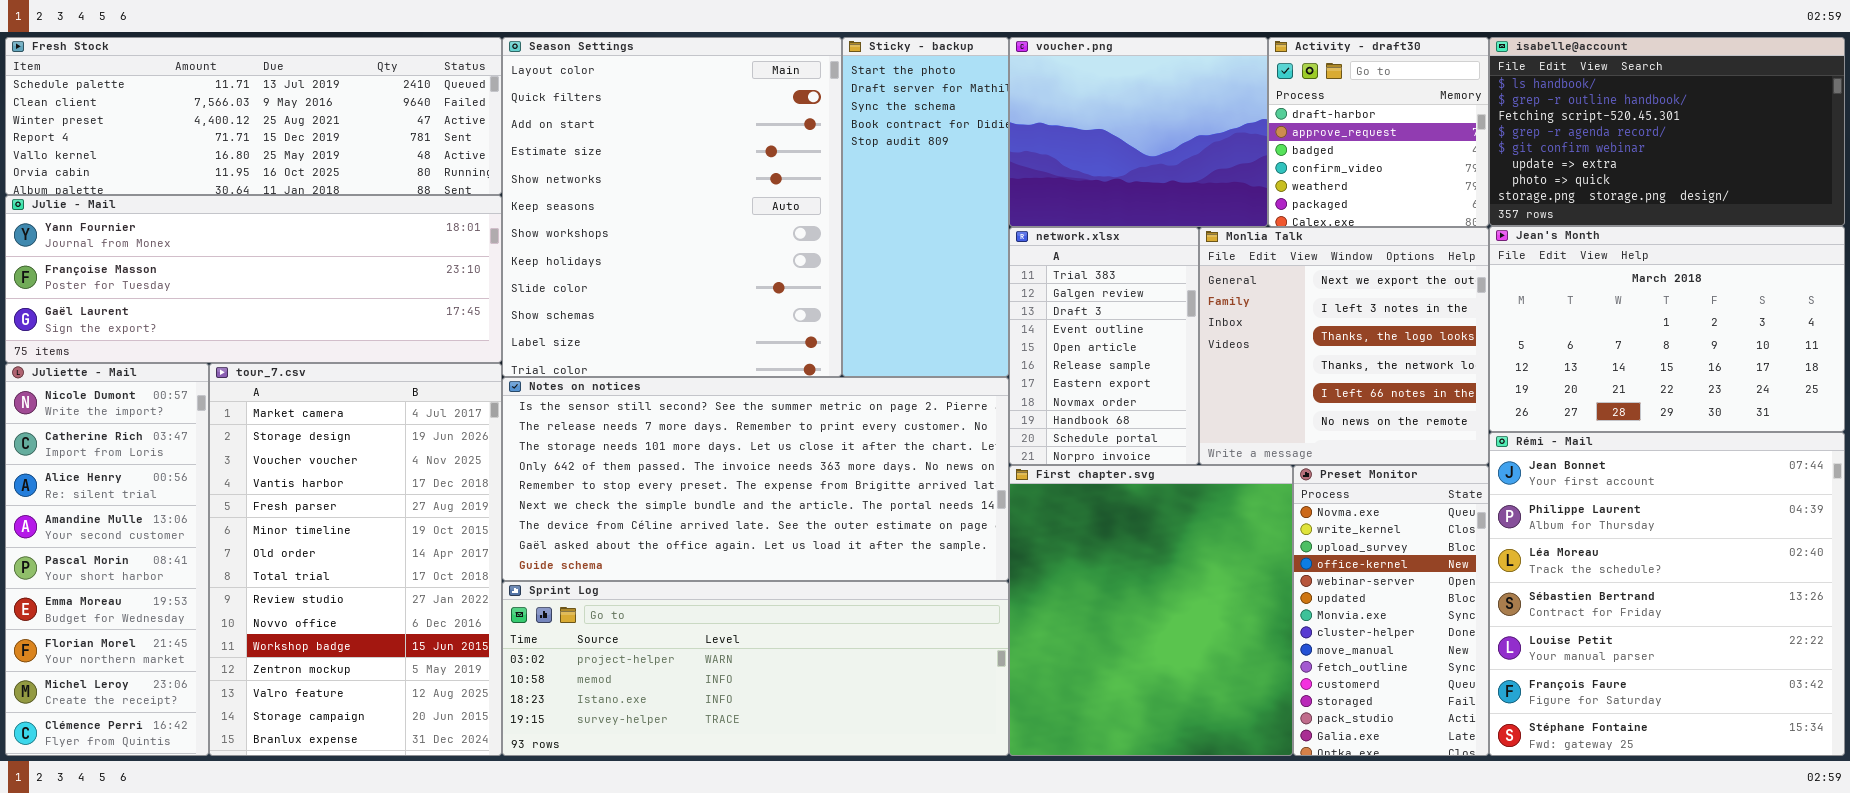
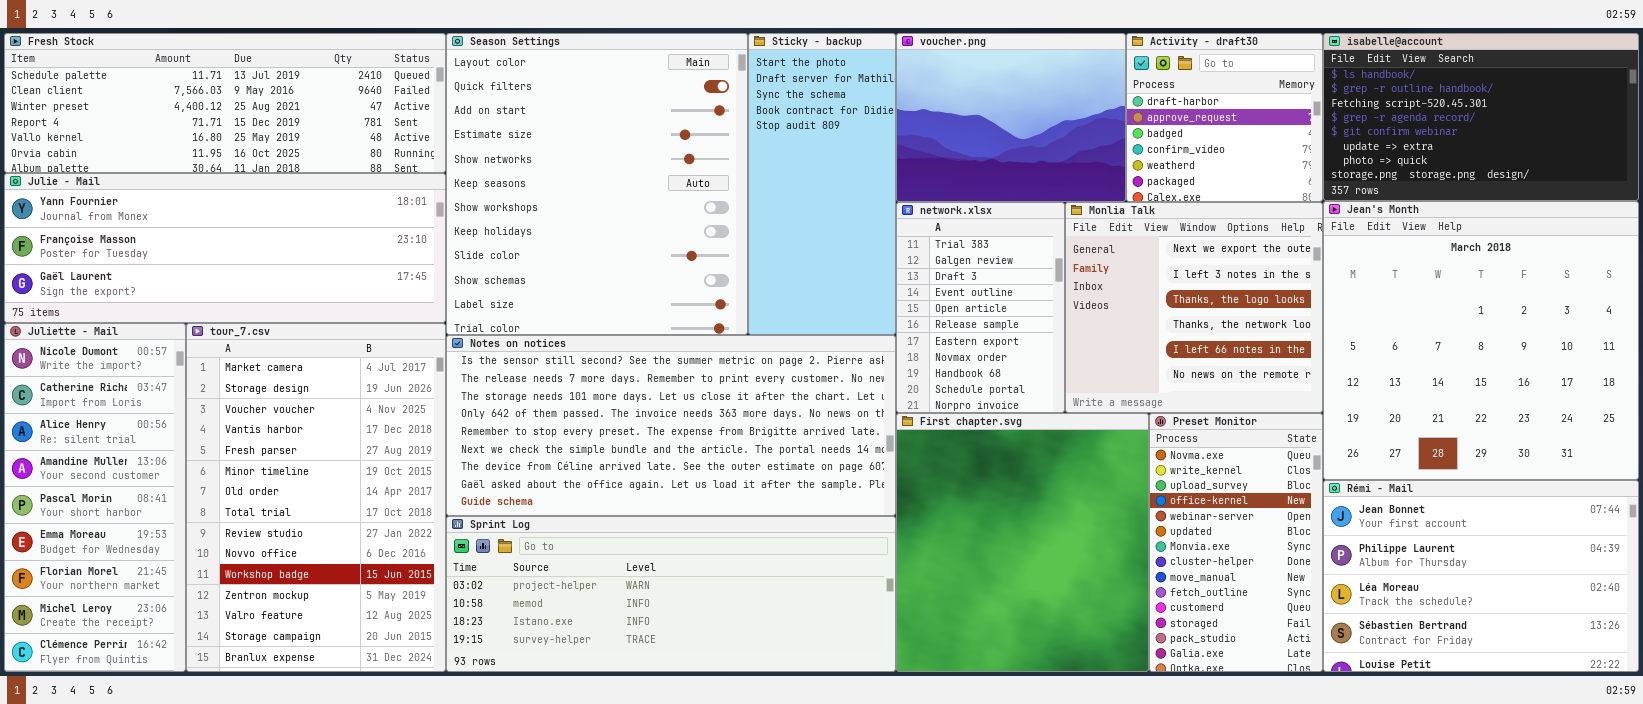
Jean's Month: [1489,226,1845,432] -> [1323,201,1639,480], resized
Rémi - Mail: [1489,432,1845,756] -> [1323,480,1639,672], resized

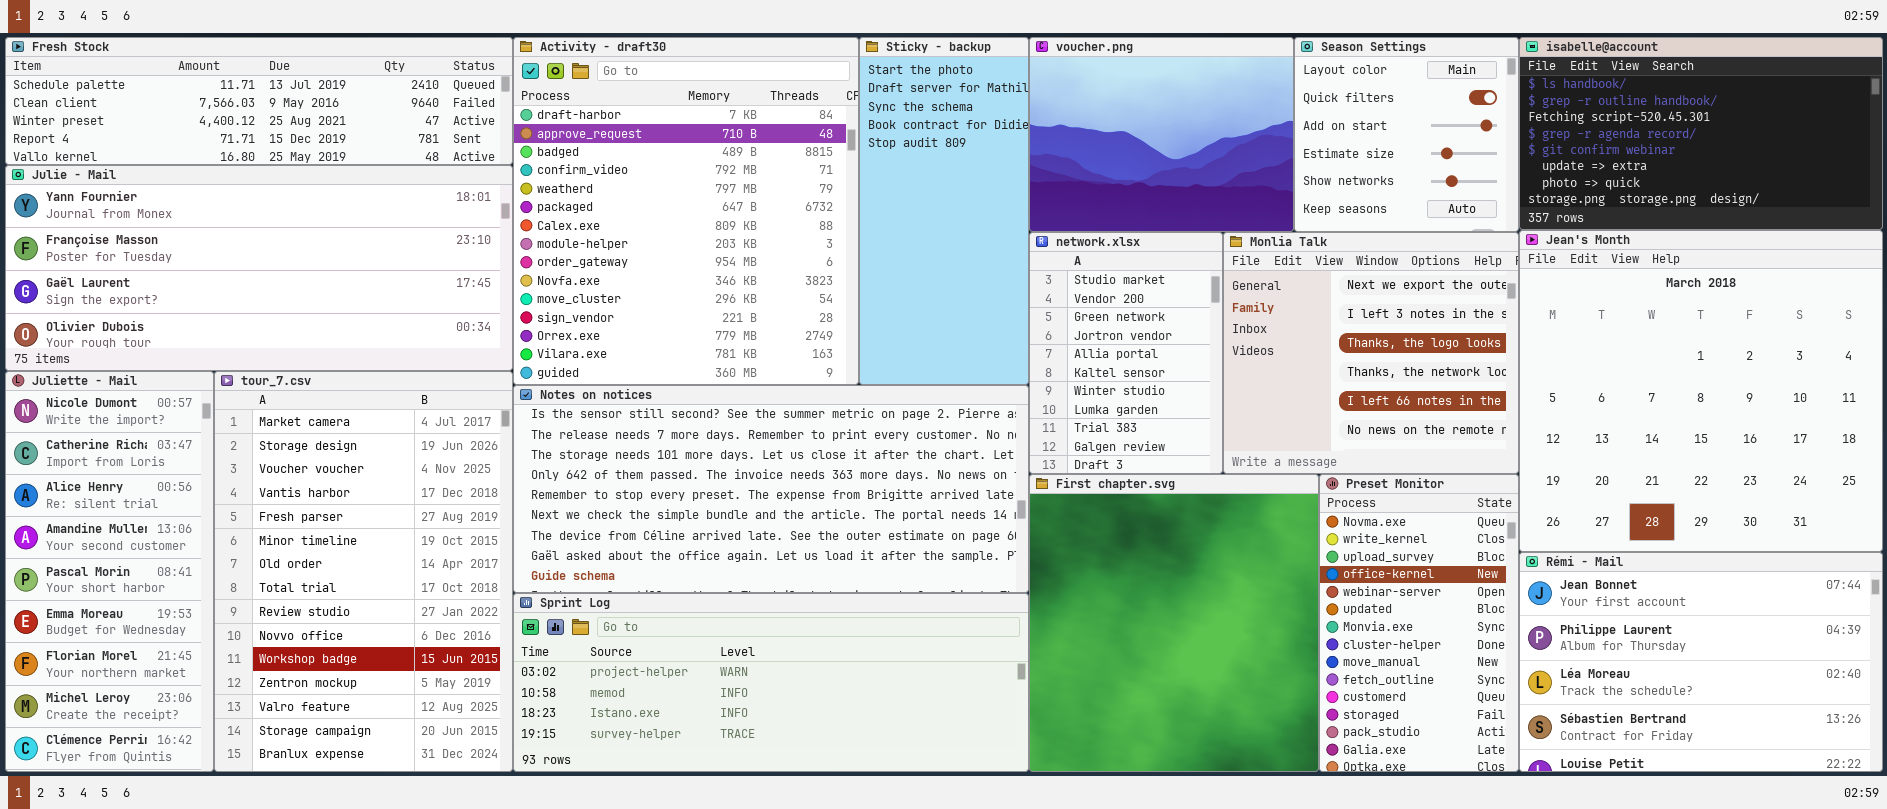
Fresh Stock: [4,33,446,173] -> [5,37,513,165], resized
Season Settings: [446,33,748,335] -> [1294,37,1519,232], moved, resized
Activity - draft30: [1126,33,1323,202] -> [513,37,859,385], moved, resized
Julie - Mail: [4,173,446,323] -> [5,165,513,371], resized
network.xlsx: [896,202,1065,413] -> [1029,232,1223,474], scrolled up 8 rows

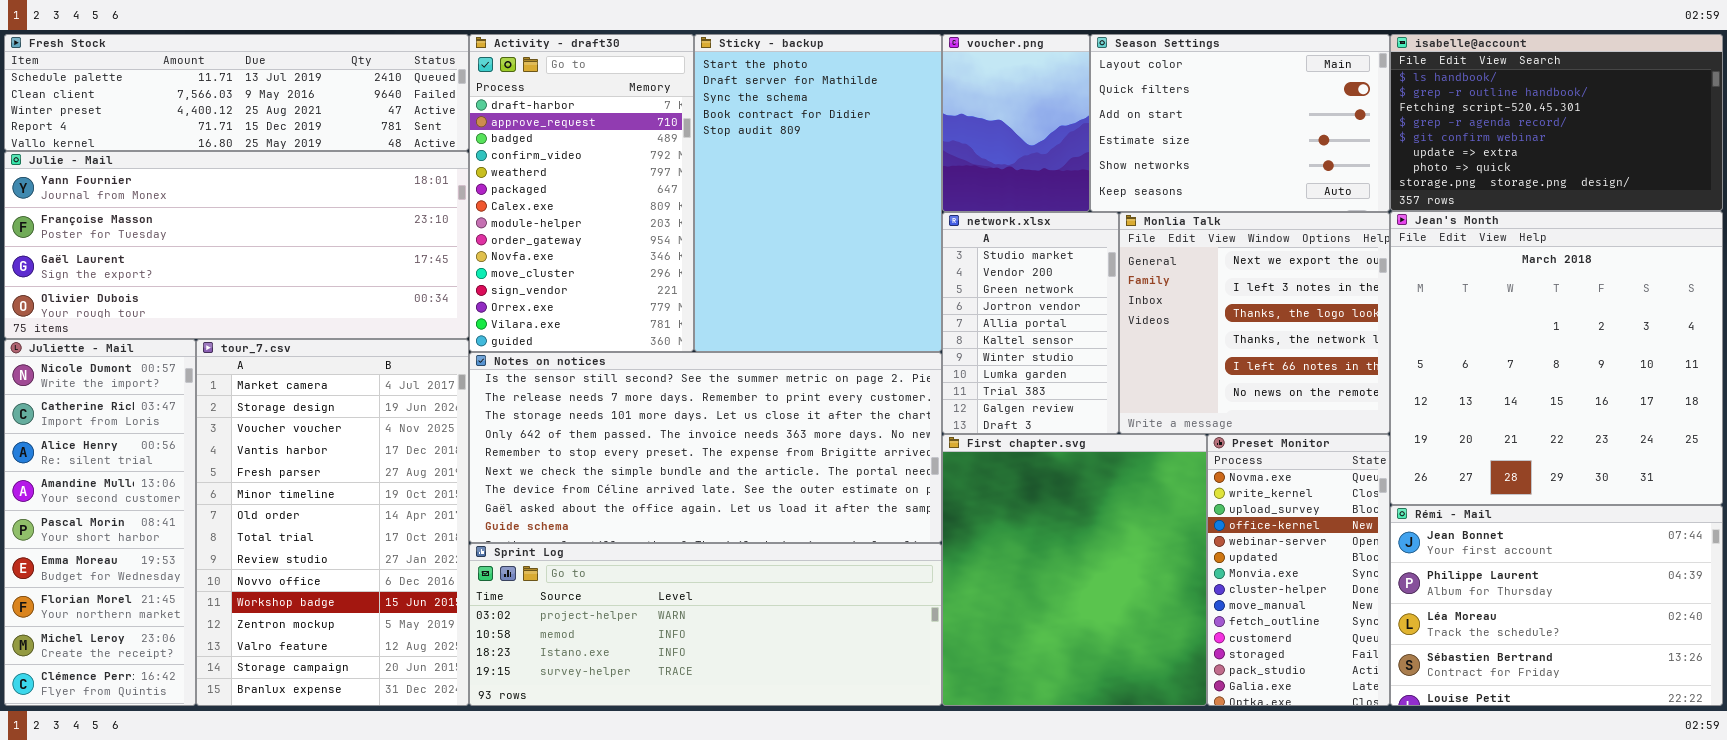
Activity - draft30: [513,37,859,385] -> [469,34,694,352], resized
Sticky - backup: [859,37,1029,385] -> [694,34,942,352], resized
voucher.png: [1029,37,1294,232] -> [942,34,1090,212], resized
Season Settings: [1294,37,1519,232] -> [1090,34,1390,212], resized

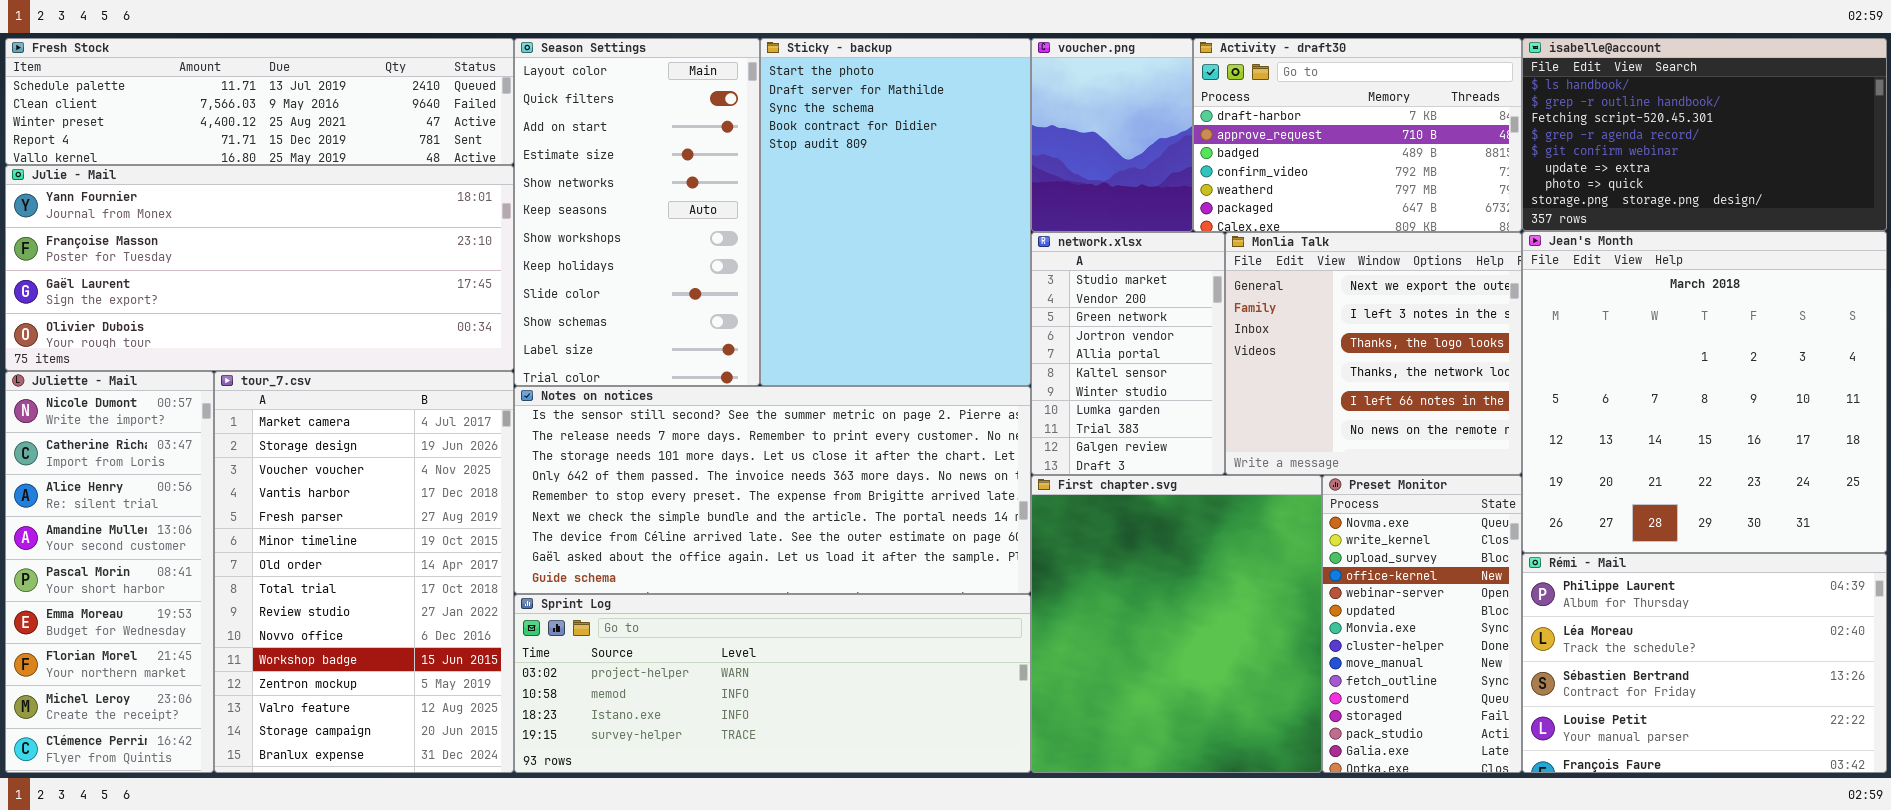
Activity - draft30: [469,34,694,352] -> [1193,38,1522,232], moved, resized
Season Settings: [1090,34,1390,212] -> [514,38,760,386], moved, resized
Rémi - Mail: [1390,505,1723,706] -> [1522,553,1887,773], scrolled down 1 row

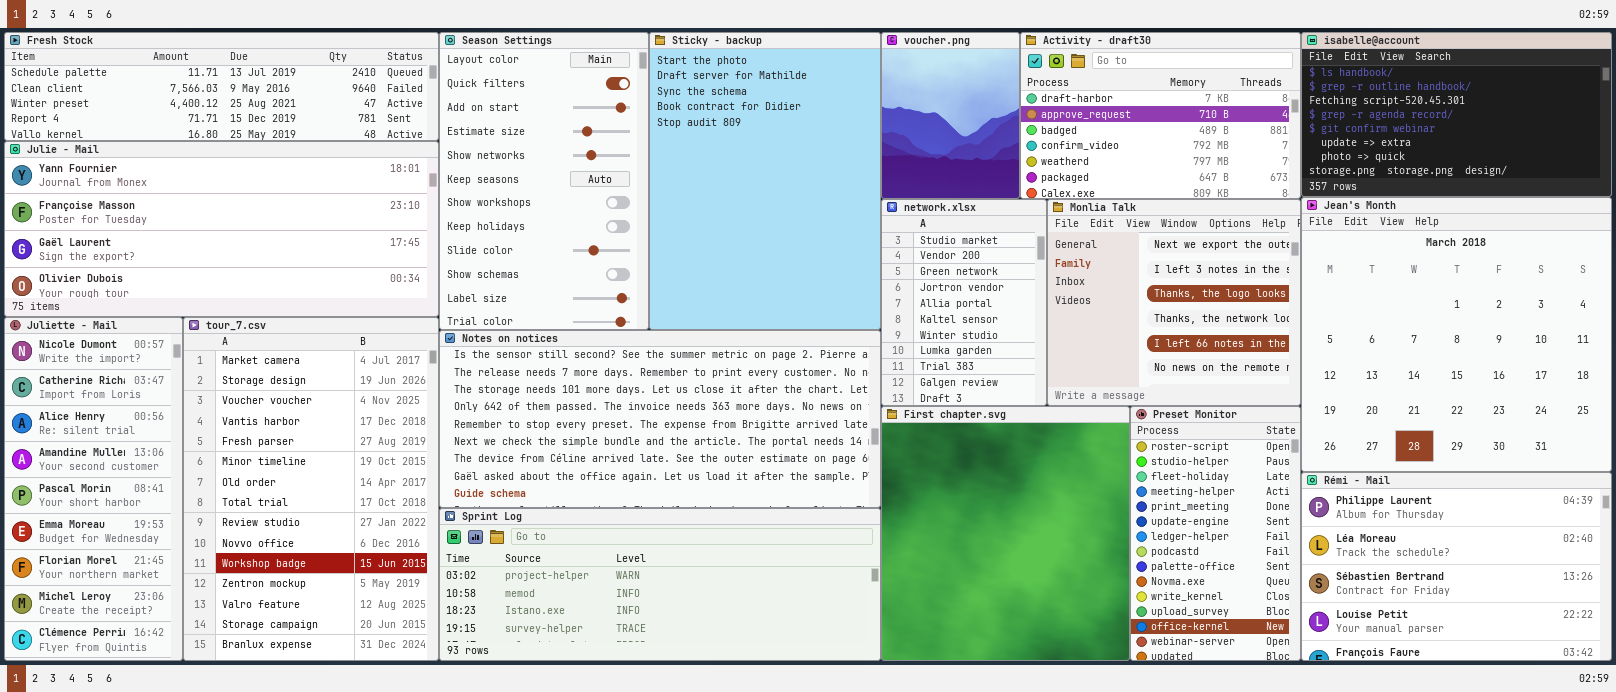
Preset Monitor: [1322,475,1522,773] -> [1130,406,1301,661], scrolled up 9 rows

